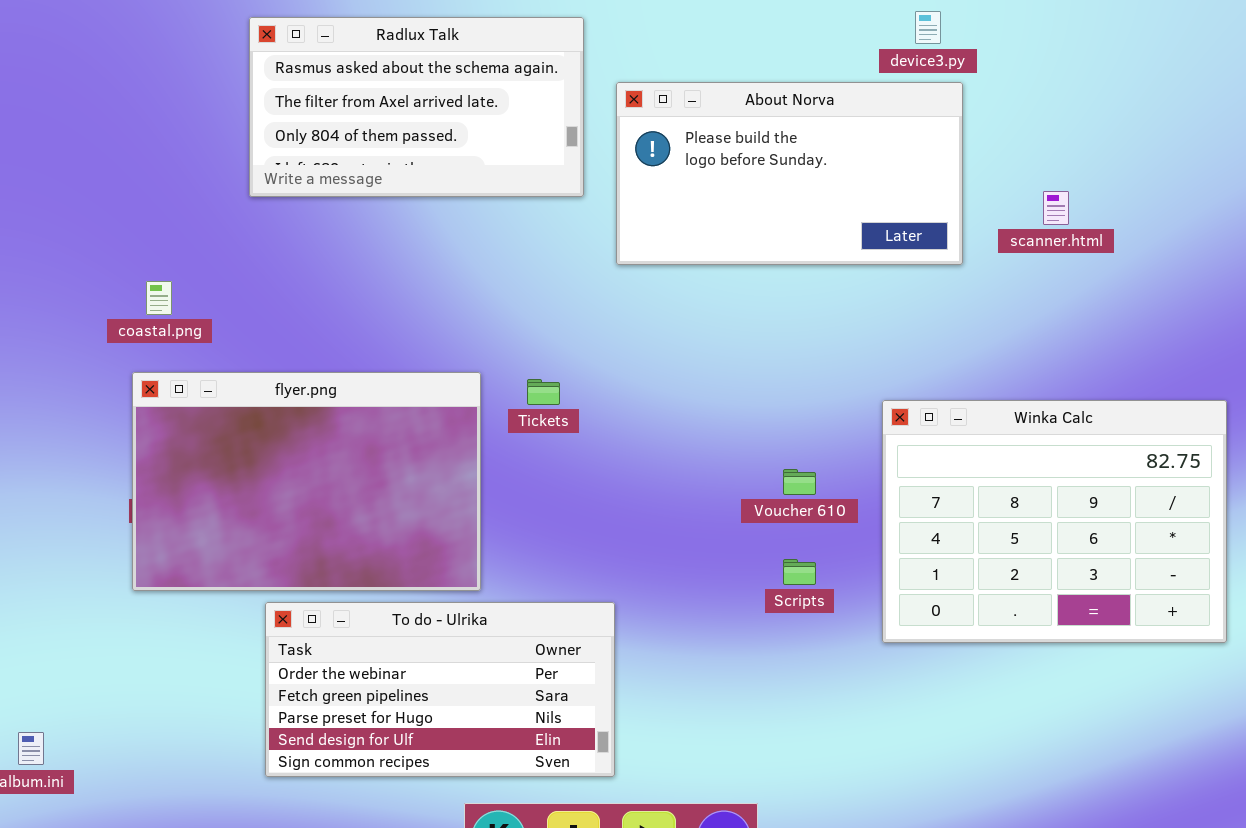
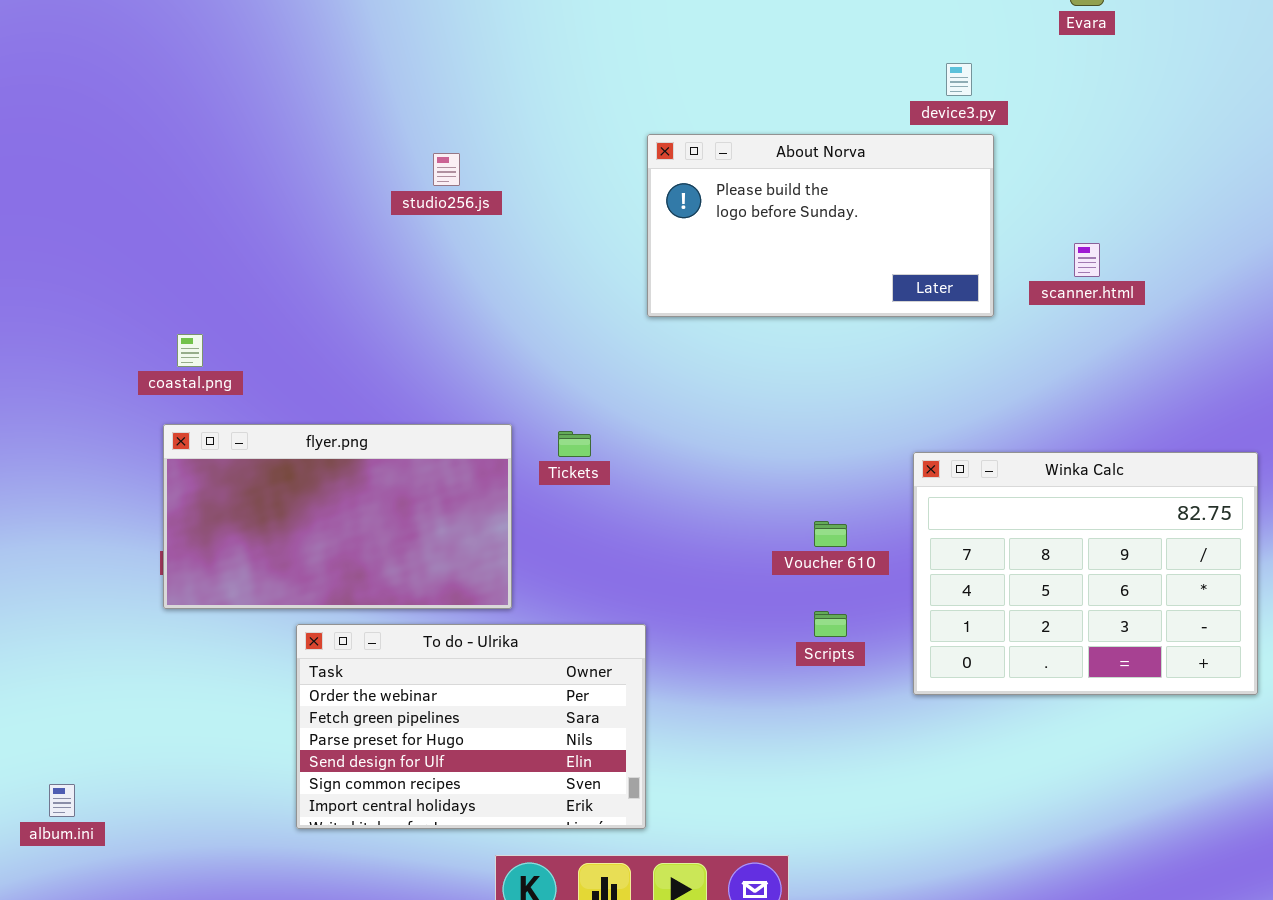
Radlux Talk: [249,17,584,197] -> none, closed
flyer.png: [132,372,481,591] -> [163,424,512,609], resized
To do - Ulrika: [265,602,615,777] -> [296,624,646,829], resized

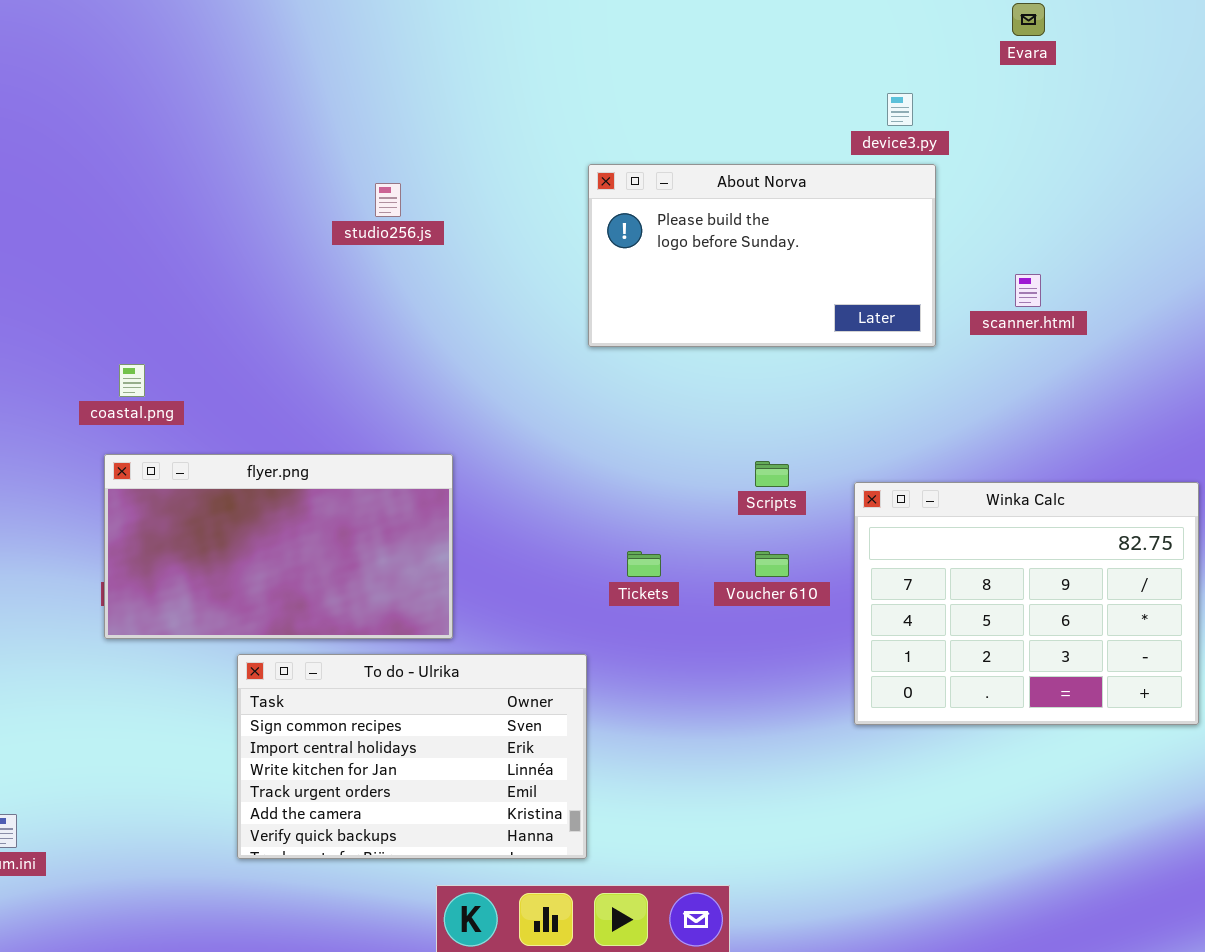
Tickets: [558,431,591,457] -> [627,551,661,577], moved
Scripts: [814,611,847,637] -> [755,461,789,487], moved
To do - Ulrika: [296,624,646,829] -> [237,654,587,859], scrolled down 4 rows

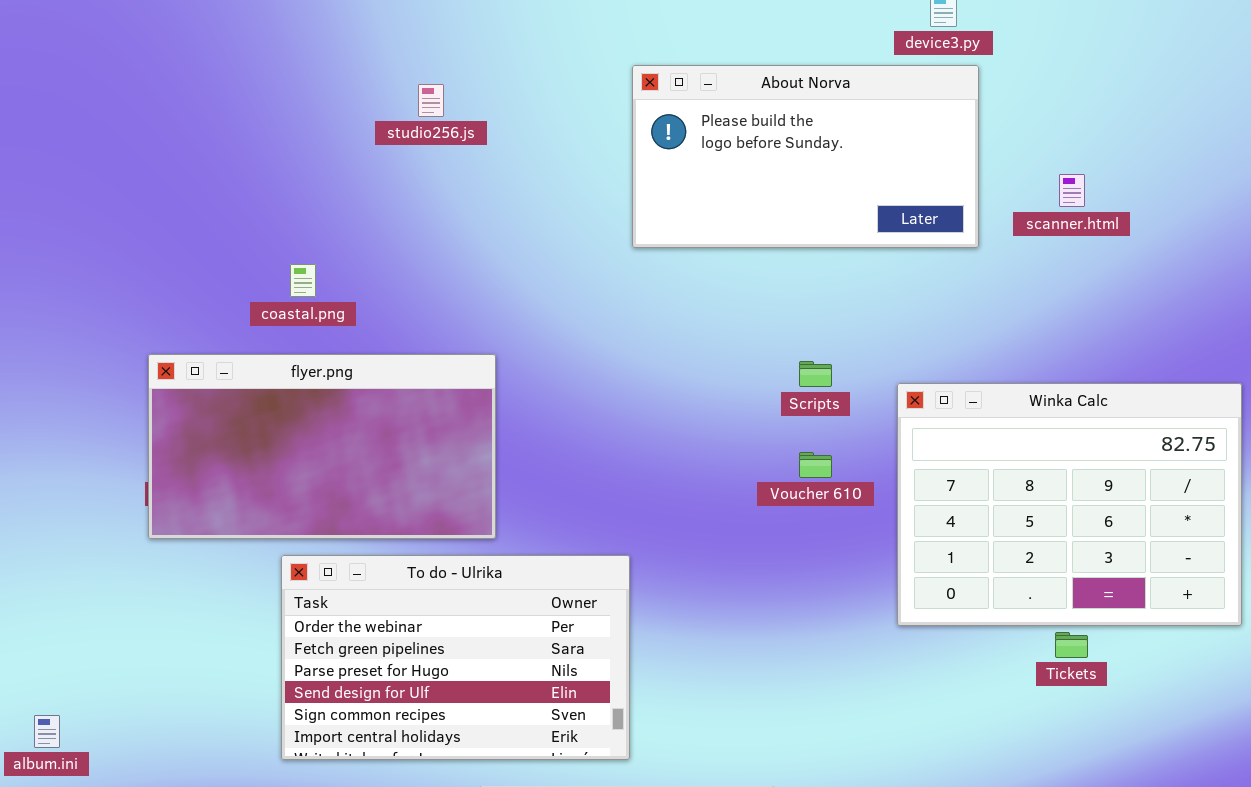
coastal.png: [119,364,145,397] -> [290,264,316,297], moved
Tickets: [627,551,661,577] -> [1055,632,1088,658], moved
To do - Ulrika: [237,654,587,859] -> [281,555,630,760], scrolled up 4 rows

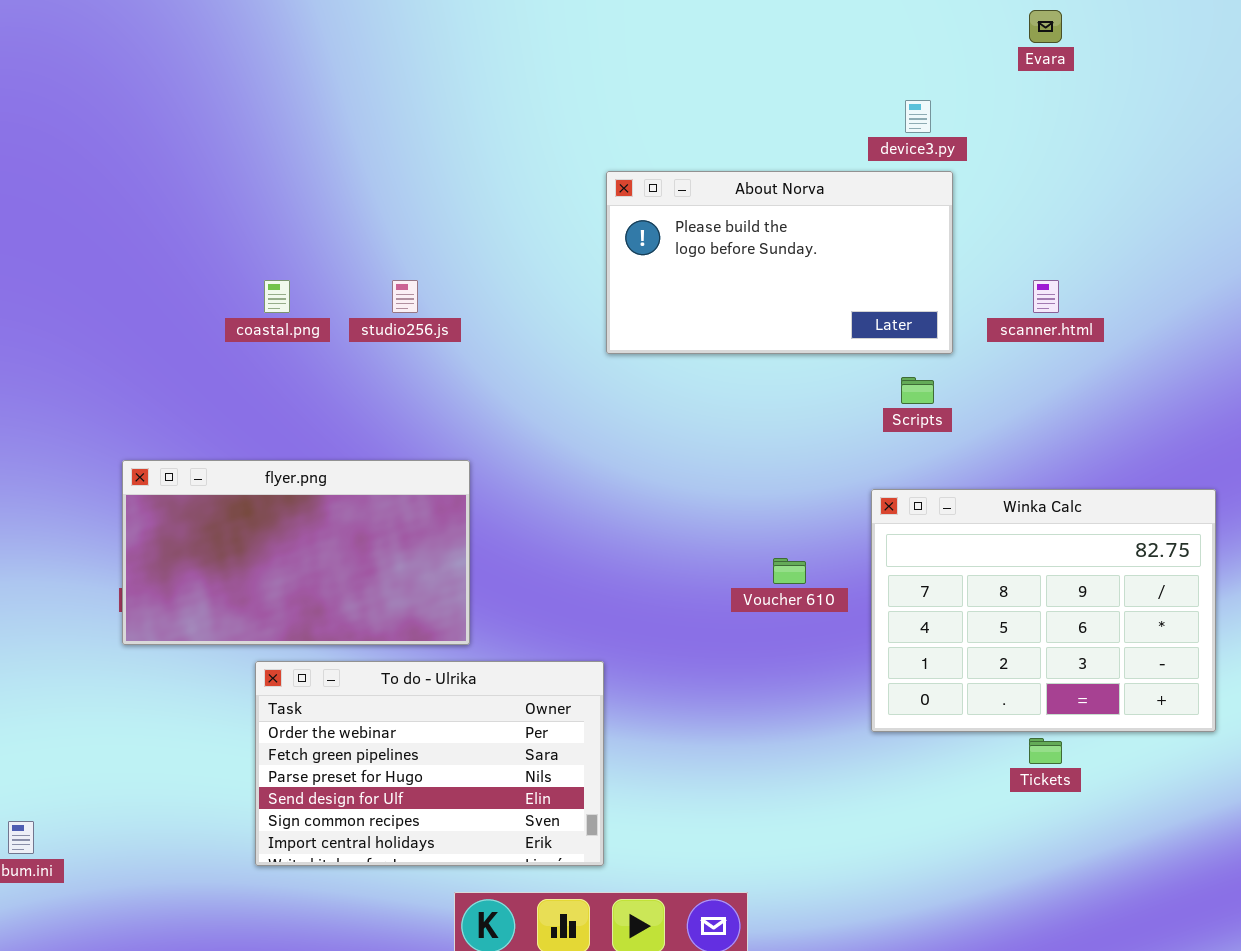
studio256.js: [418,84,444,117] -> [392,280,418,313], moved
coastal.png: [290,264,316,297] -> [264,280,290,313], moved
Scripts: [799,361,832,387] -> [901,377,934,404], moved

